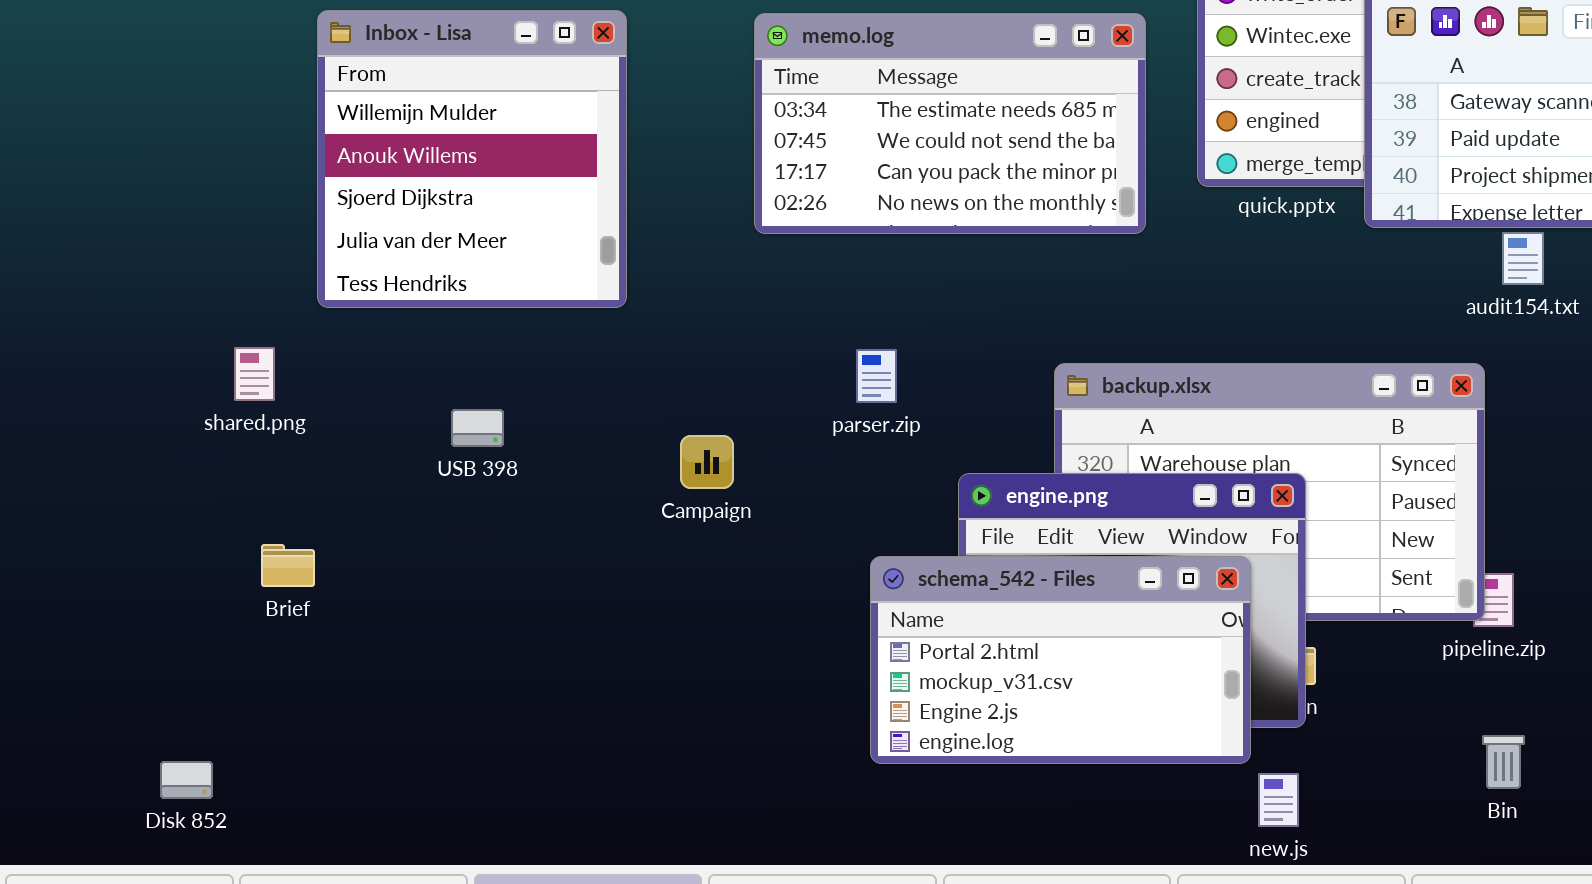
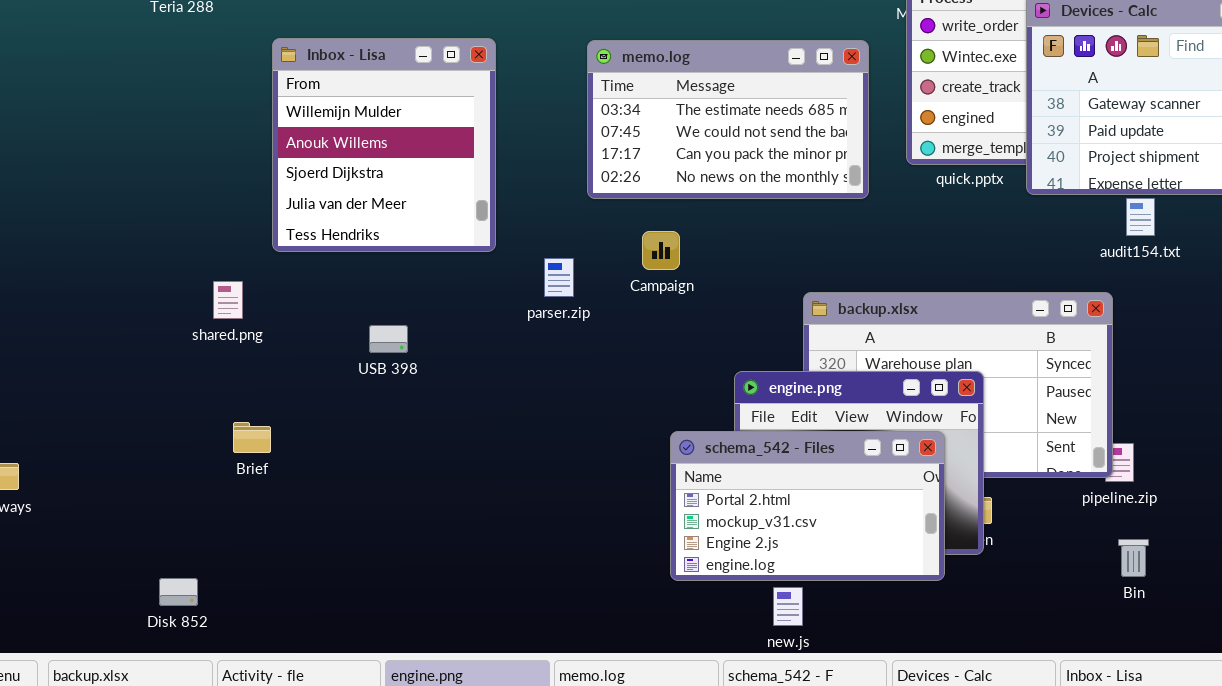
parser.zip: [856,349,897,403] -> [544,258,574,297], moved
Campaign: [680,435,734,489] -> [642,231,680,270], moved
Bin: [1482,735,1525,789] -> [1118,539,1149,577], moved
new.js: [1258,773,1299,827] -> [773,587,803,626], moved

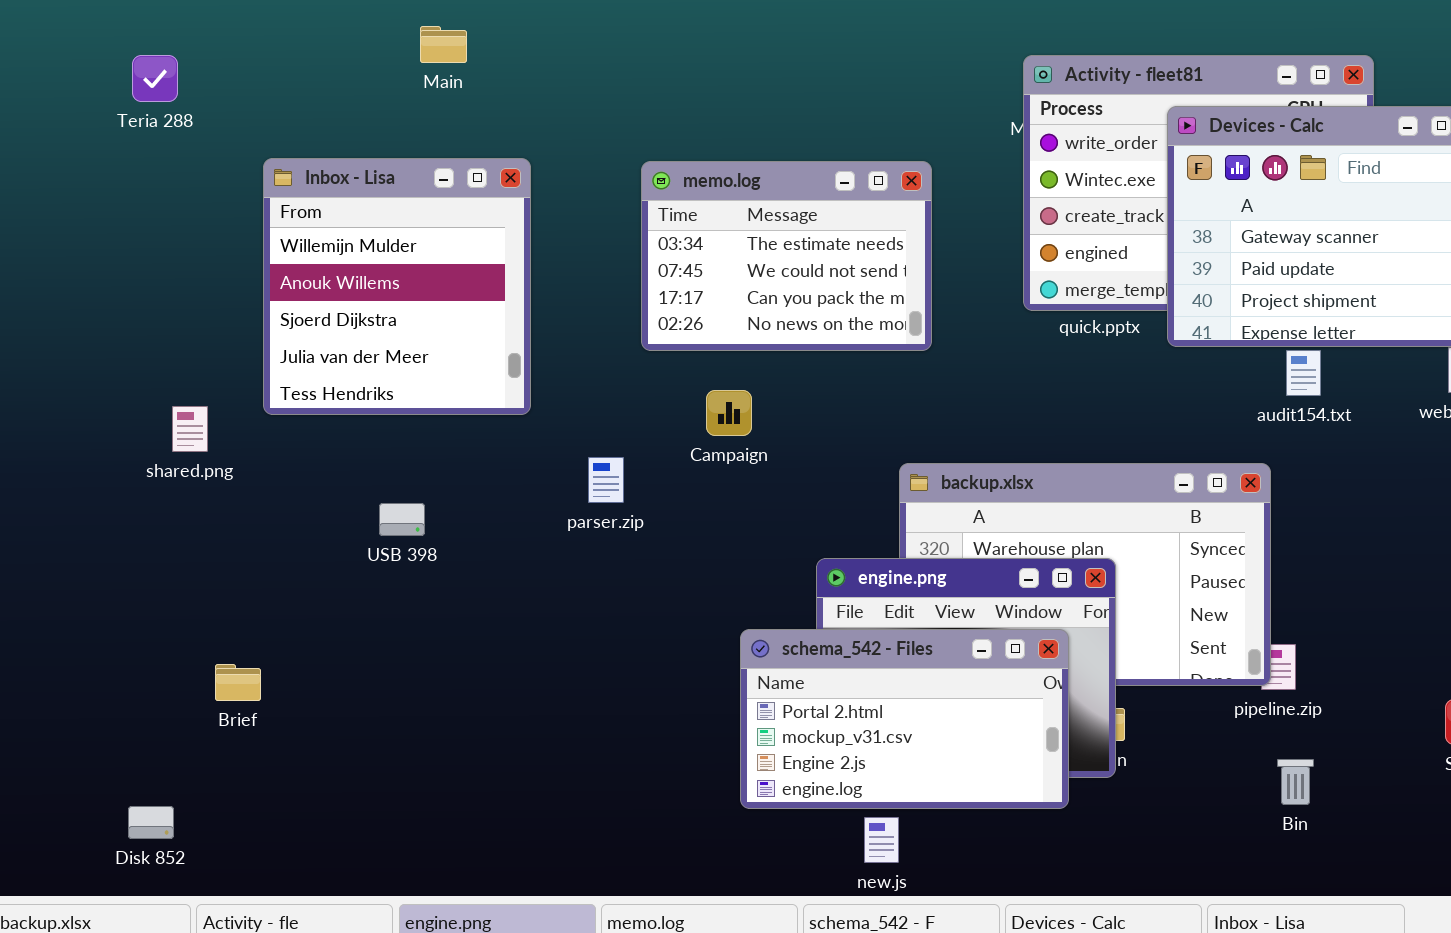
memo.log: [587,40,869,199] -> [641,161,932,351], resized
parser.zip: [544,258,574,297] -> [588,457,624,503], moved
shared.png: [213,281,243,319] -> [172,406,208,452], moved
Brief: [233,422,271,453] -> [215,664,261,701], moved

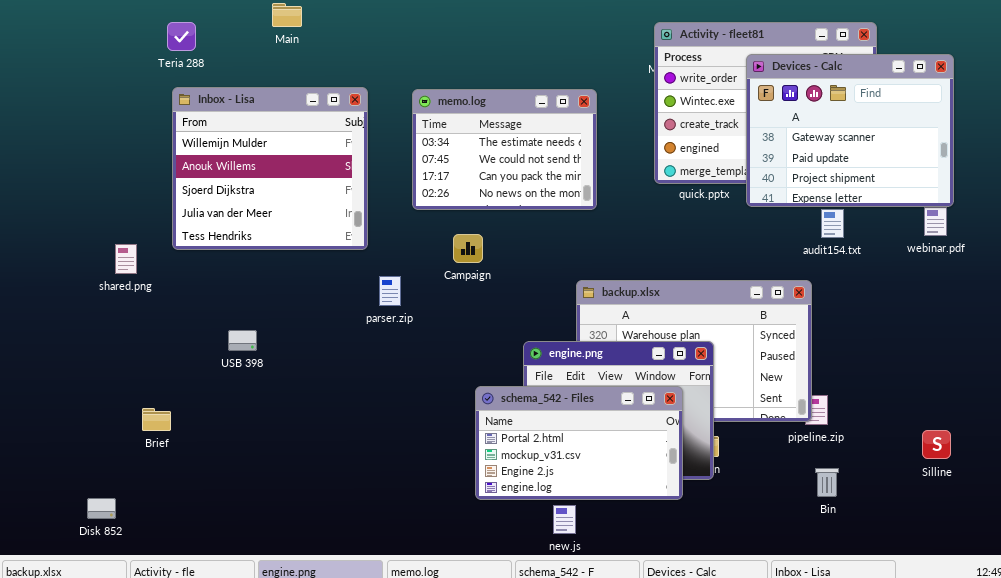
Teria 288: [132,55,178,102] -> [167,22,196,51], moved
Inbox - Lisa: [263,158,531,415] -> [172,87,368,250], resized
USB 398: [379,503,425,536] -> [228,330,257,351], moved

